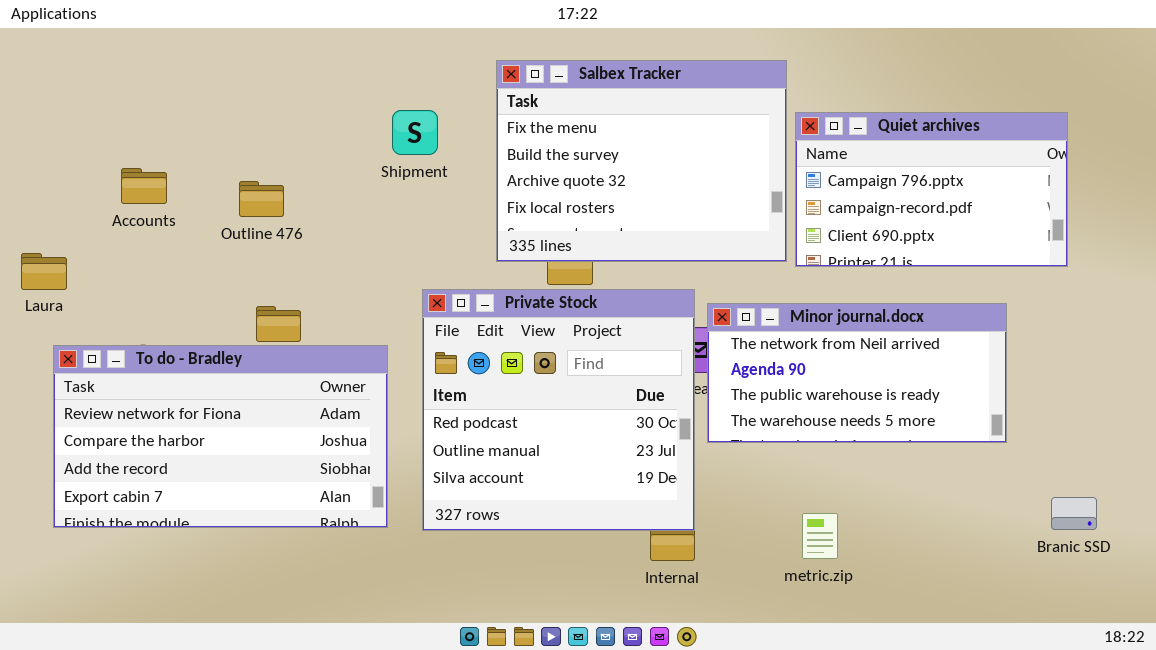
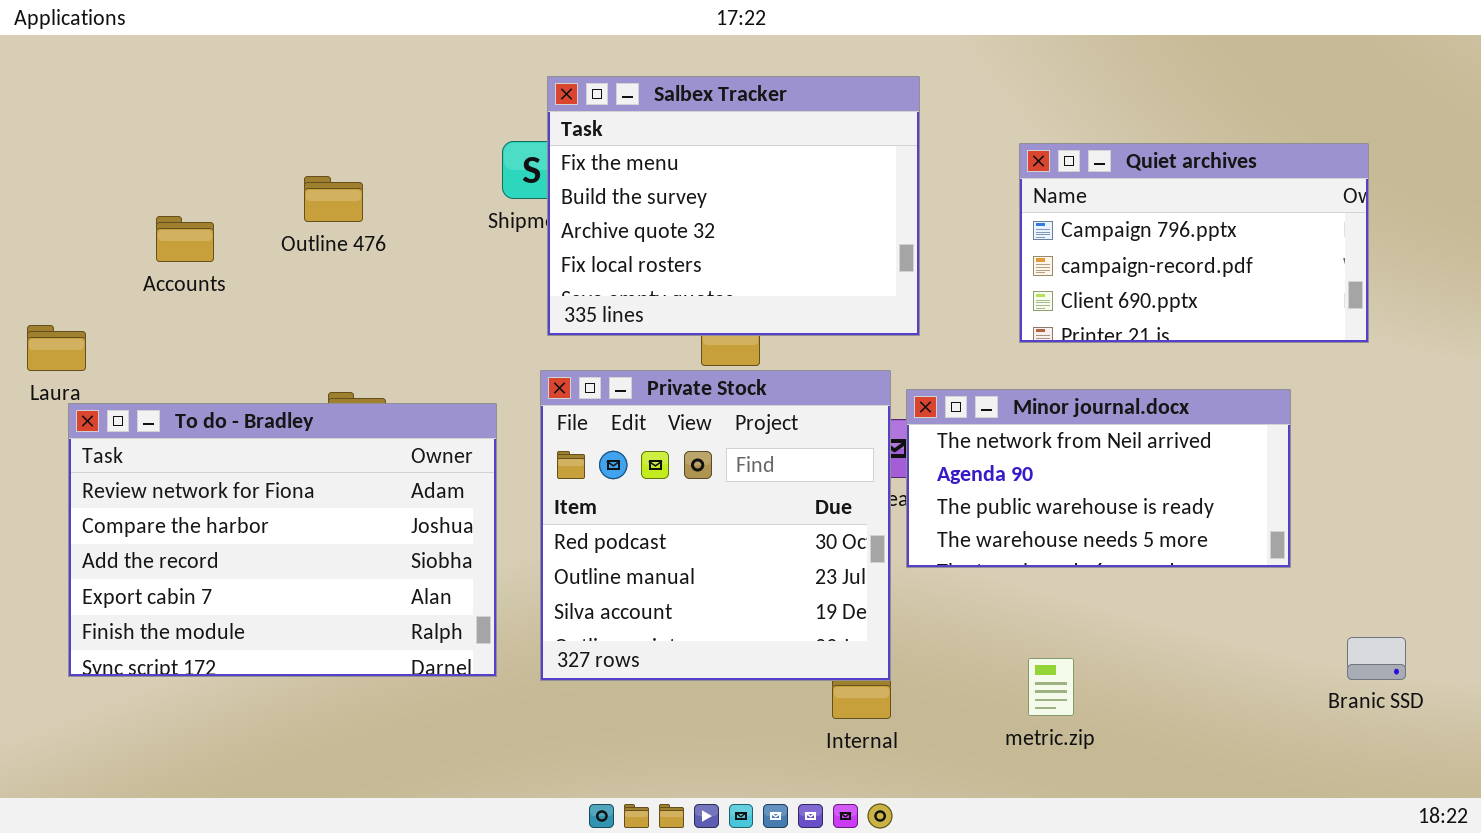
Salbex Tracker: [496,60,787,262] -> [547,76,920,336], moved
Outline 476: [239,181,284,217] -> [304,176,363,222], moved
To do - Bradley: [53,345,388,528] -> [68,403,497,677], resized

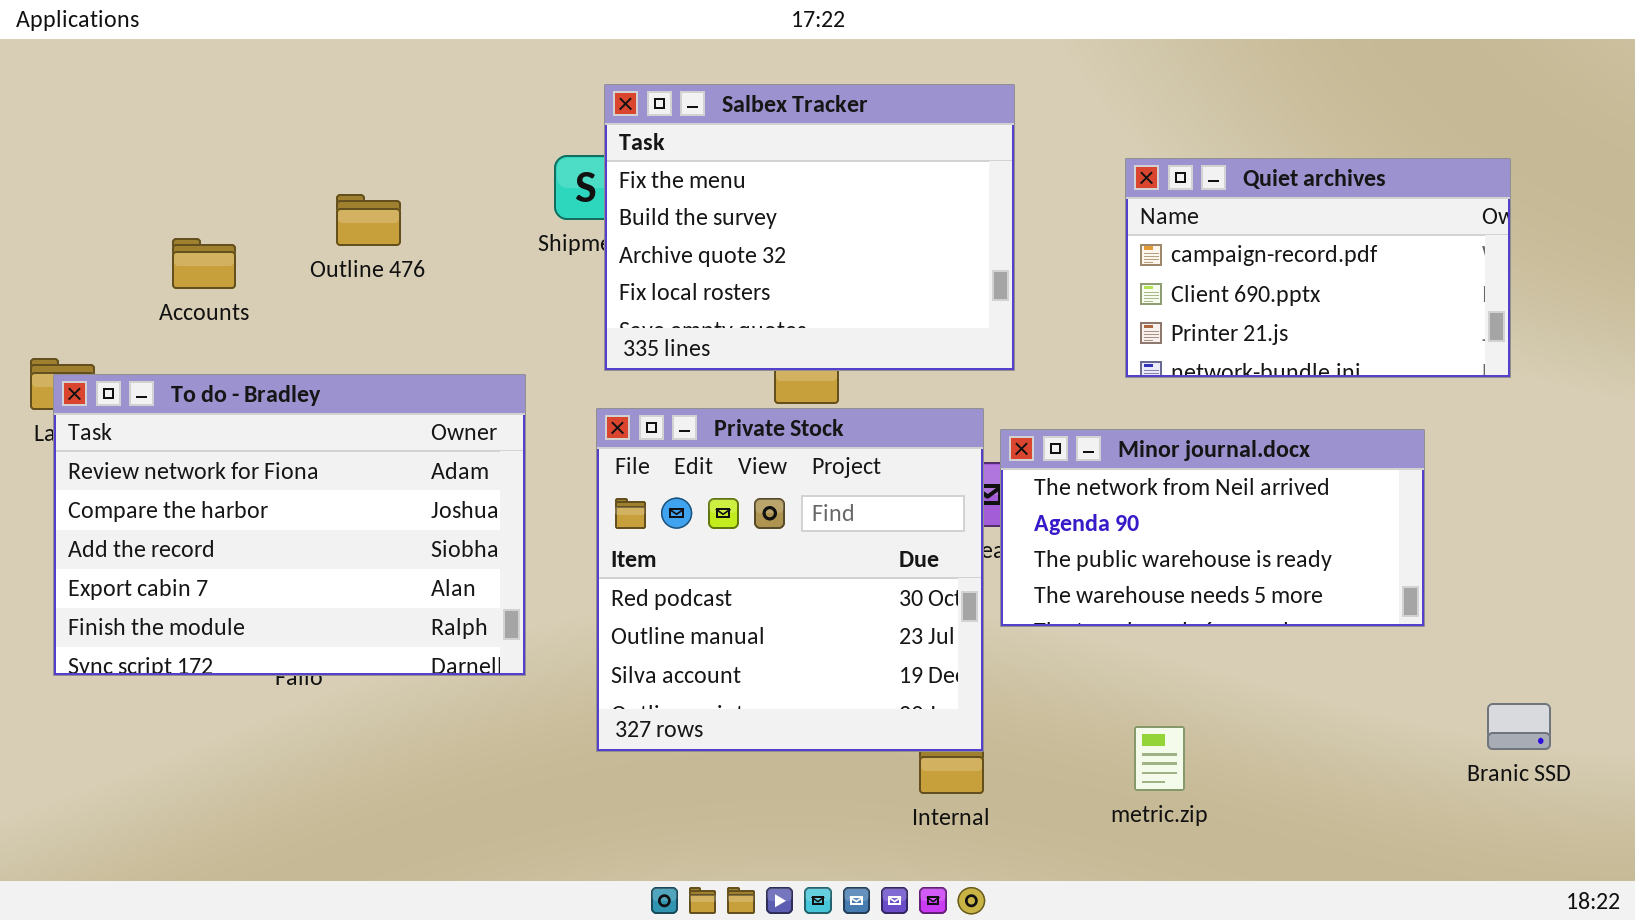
Quiet archives: [1019,143,1369,343] -> [1125,158,1511,378], scrolled down 1 row
To do - Bradley: [68,403,497,677] -> [53,374,526,676], moved

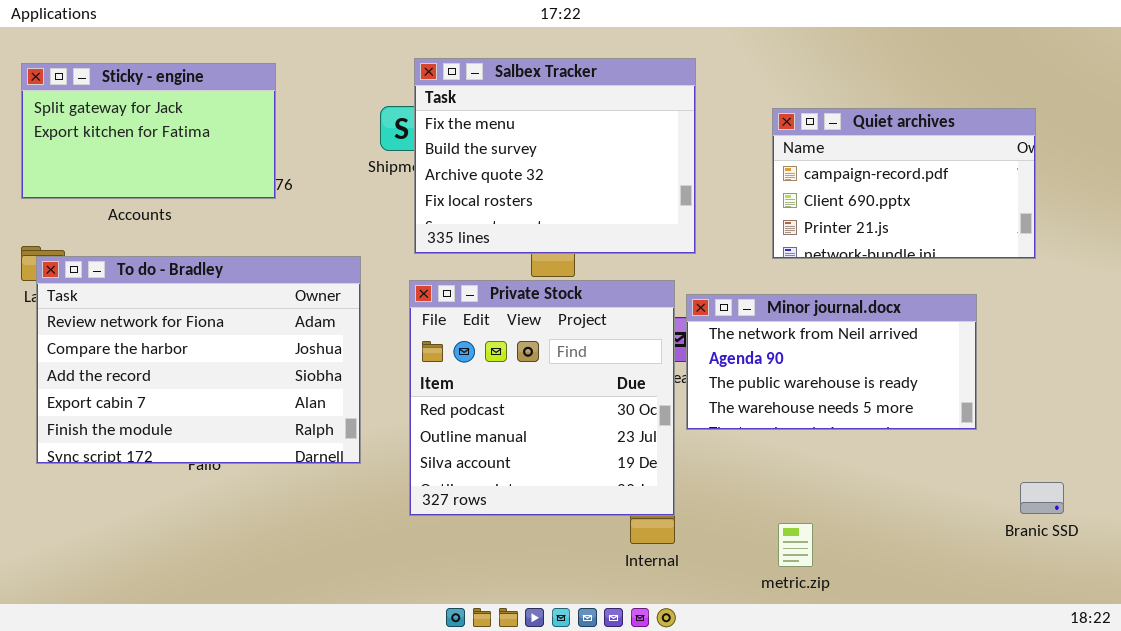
Sticky - engine: none -> [21,63,276,199], opened
metric.zip: [1134,726,1185,791] -> [778,523,813,567], moved

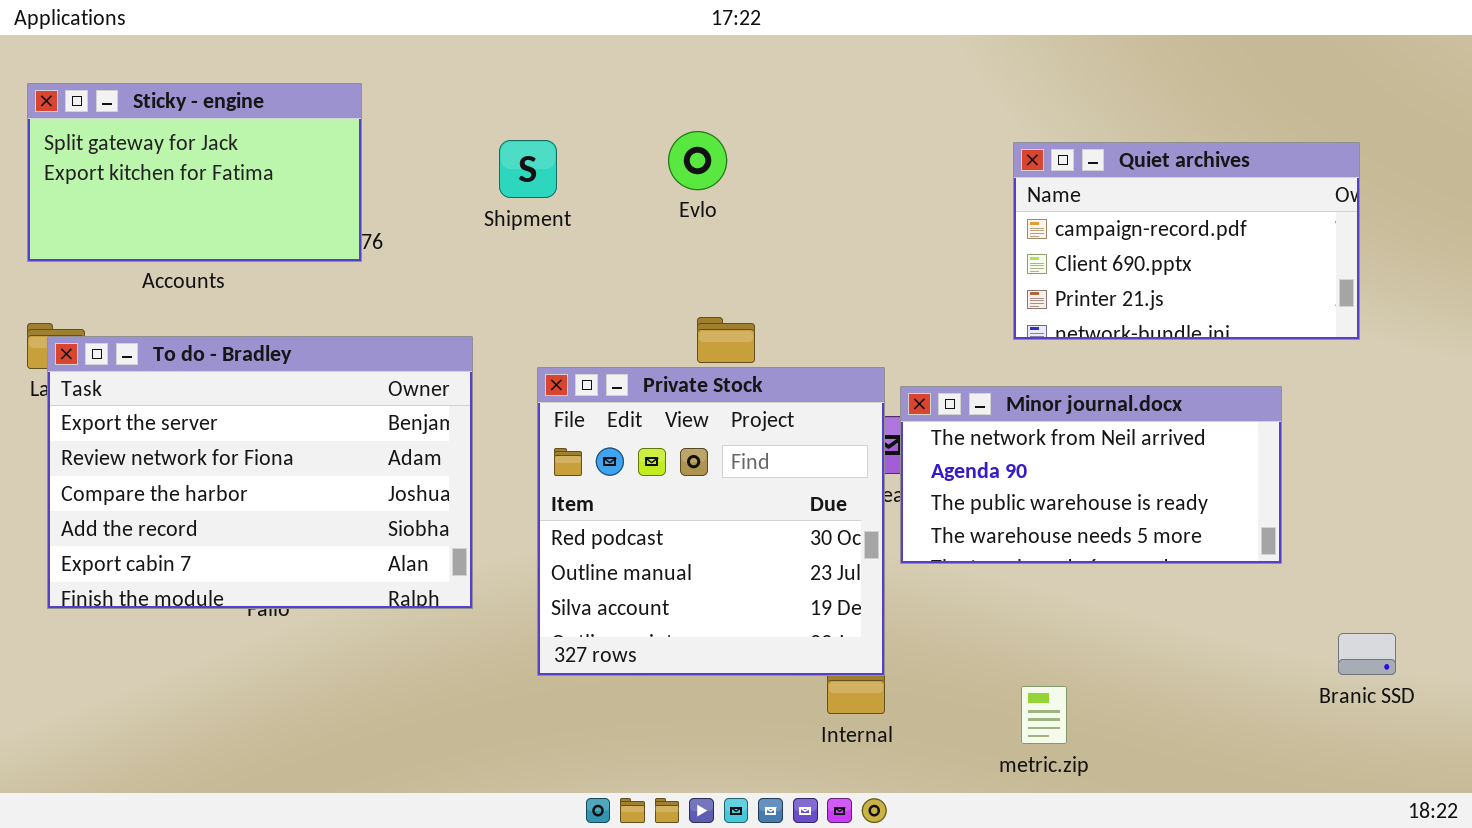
Salbex Tracker: [414,58,696,254] -> none, closed
To do - Bradley: [36,256,361,464] -> [47,336,473,609], scrolled up 1 row

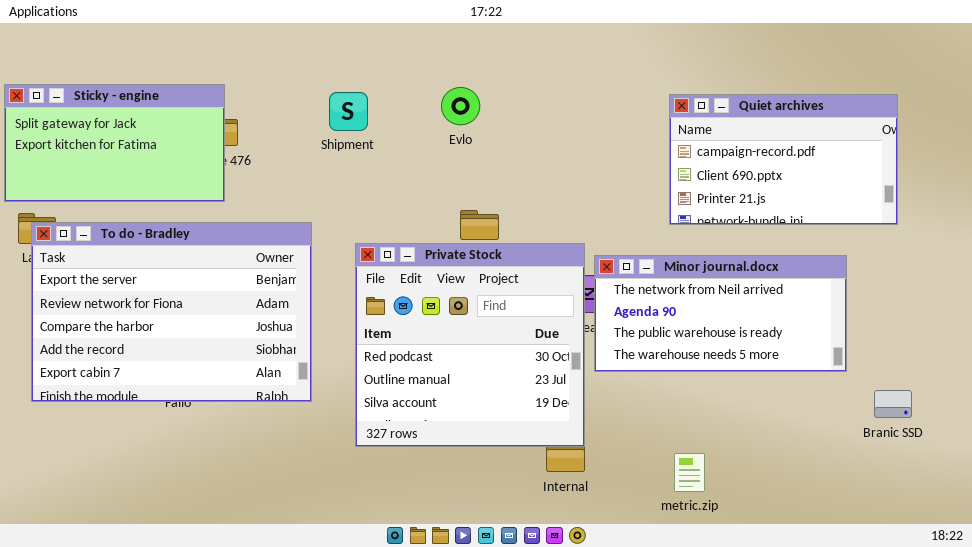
Sticky - engine: [27,83,362,262] -> [4,84,225,202], moved
Branic SSD: [1338,633,1396,675] -> [874,390,912,418], moved

